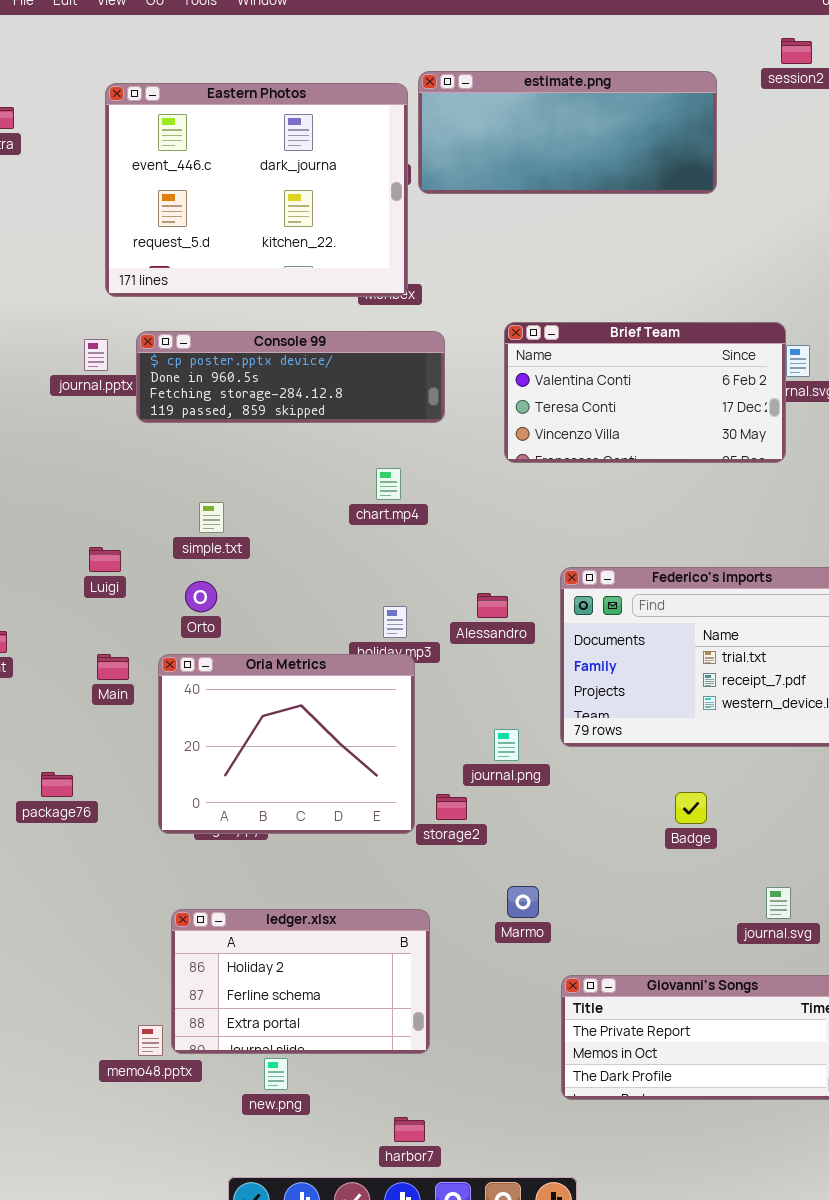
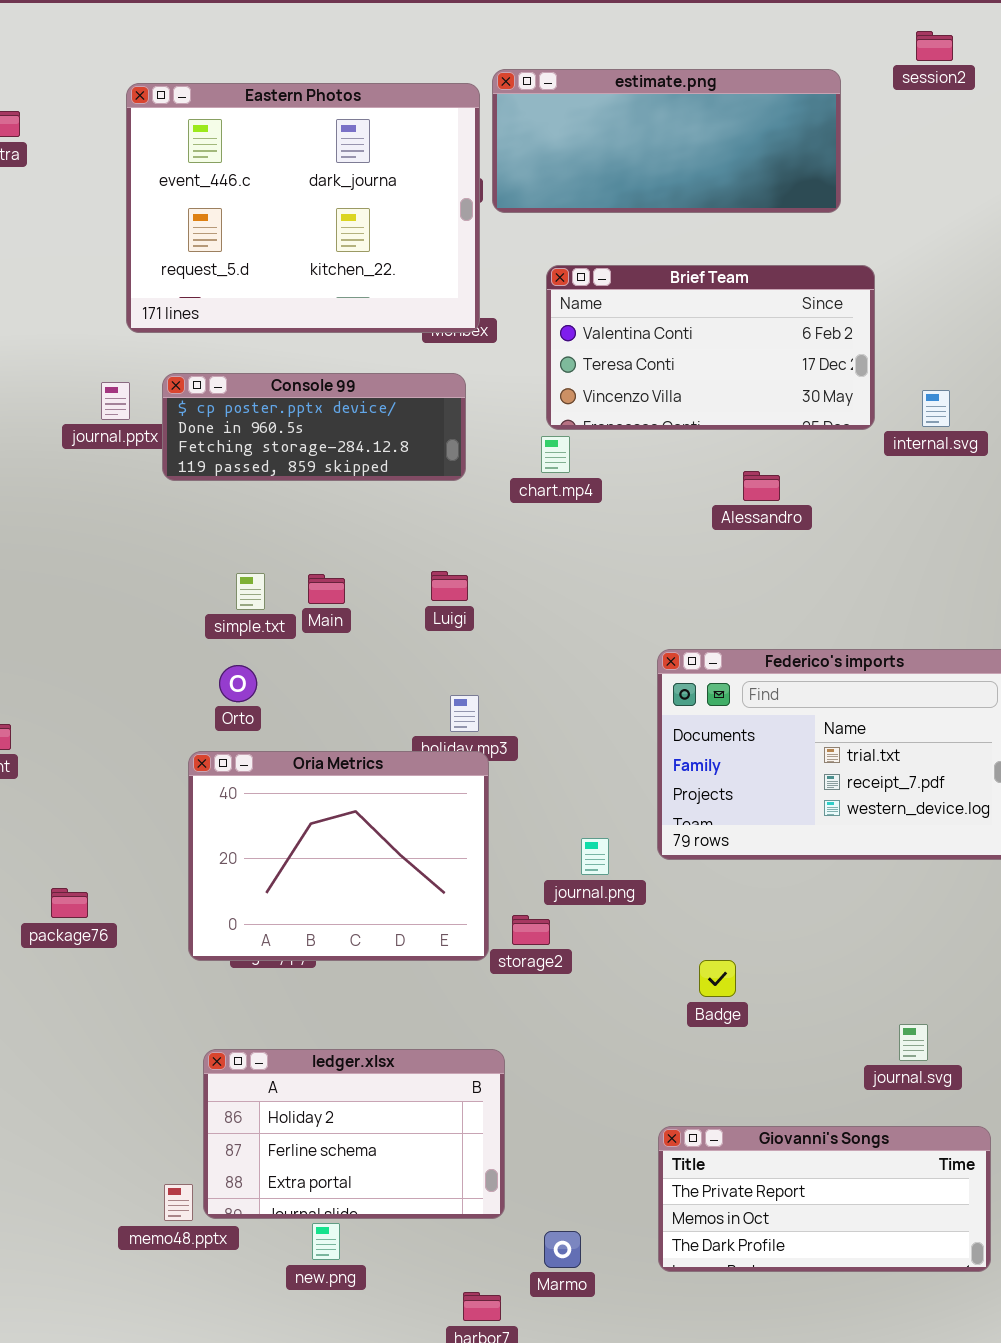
Brief Team: [504,322,786,463] -> [546,265,875,430], moved
Console 99: [136,331,445,423] -> [162,373,466,481], resized
chart.mp4: [376,468,401,500] -> [541,436,570,473], moved
Luigi: [89,547,121,572] -> [431,571,468,601], moved
Alessandro: [477,593,508,618] -> [743,471,780,501], moved
Main: [97,654,129,680] -> [308,574,345,604], moved
Badge: [675,792,707,824] -> [699,960,736,997], moved
Marmo: [507,886,539,918] -> [544,1231,581,1268], moved

